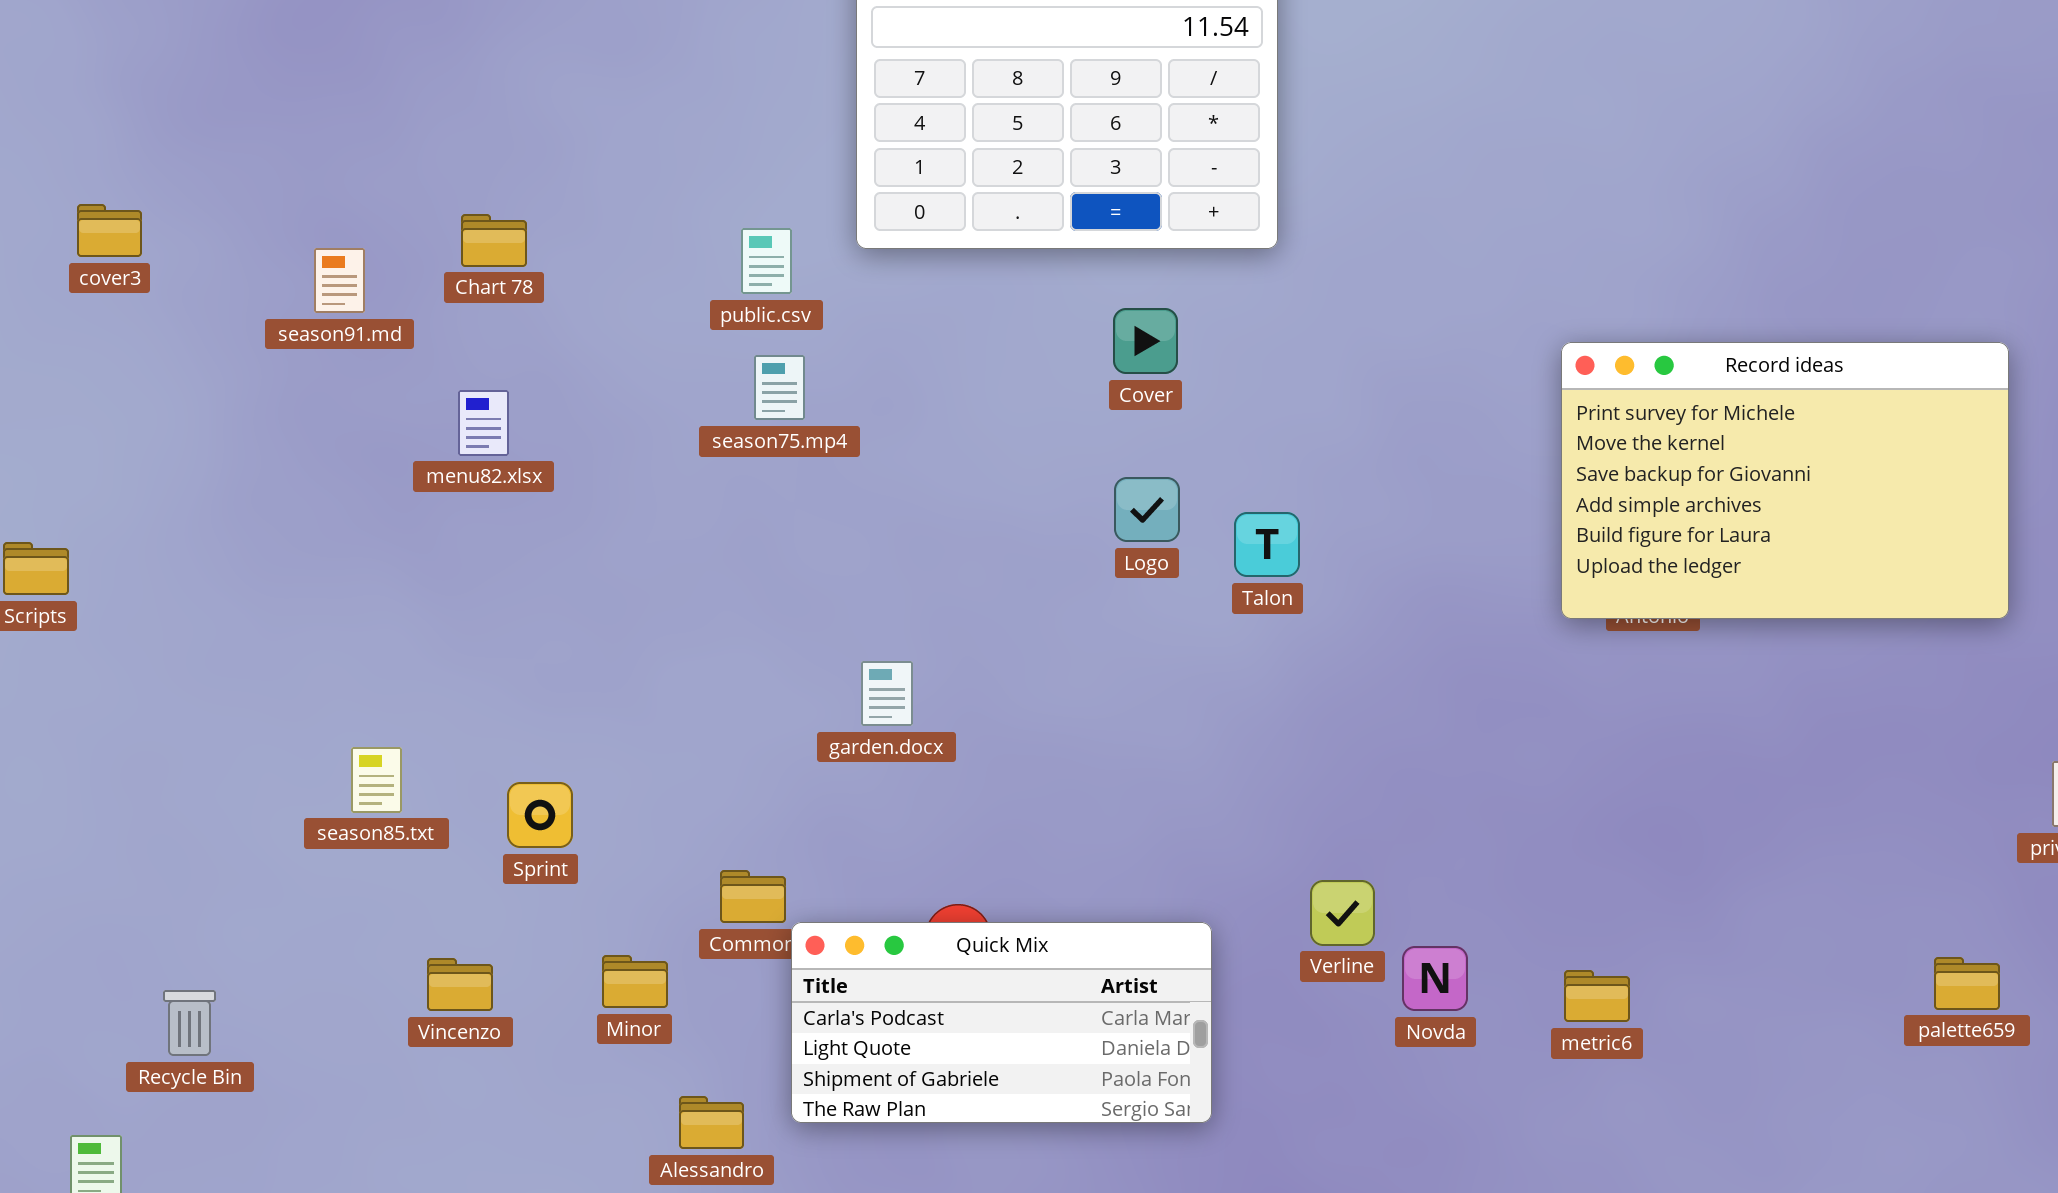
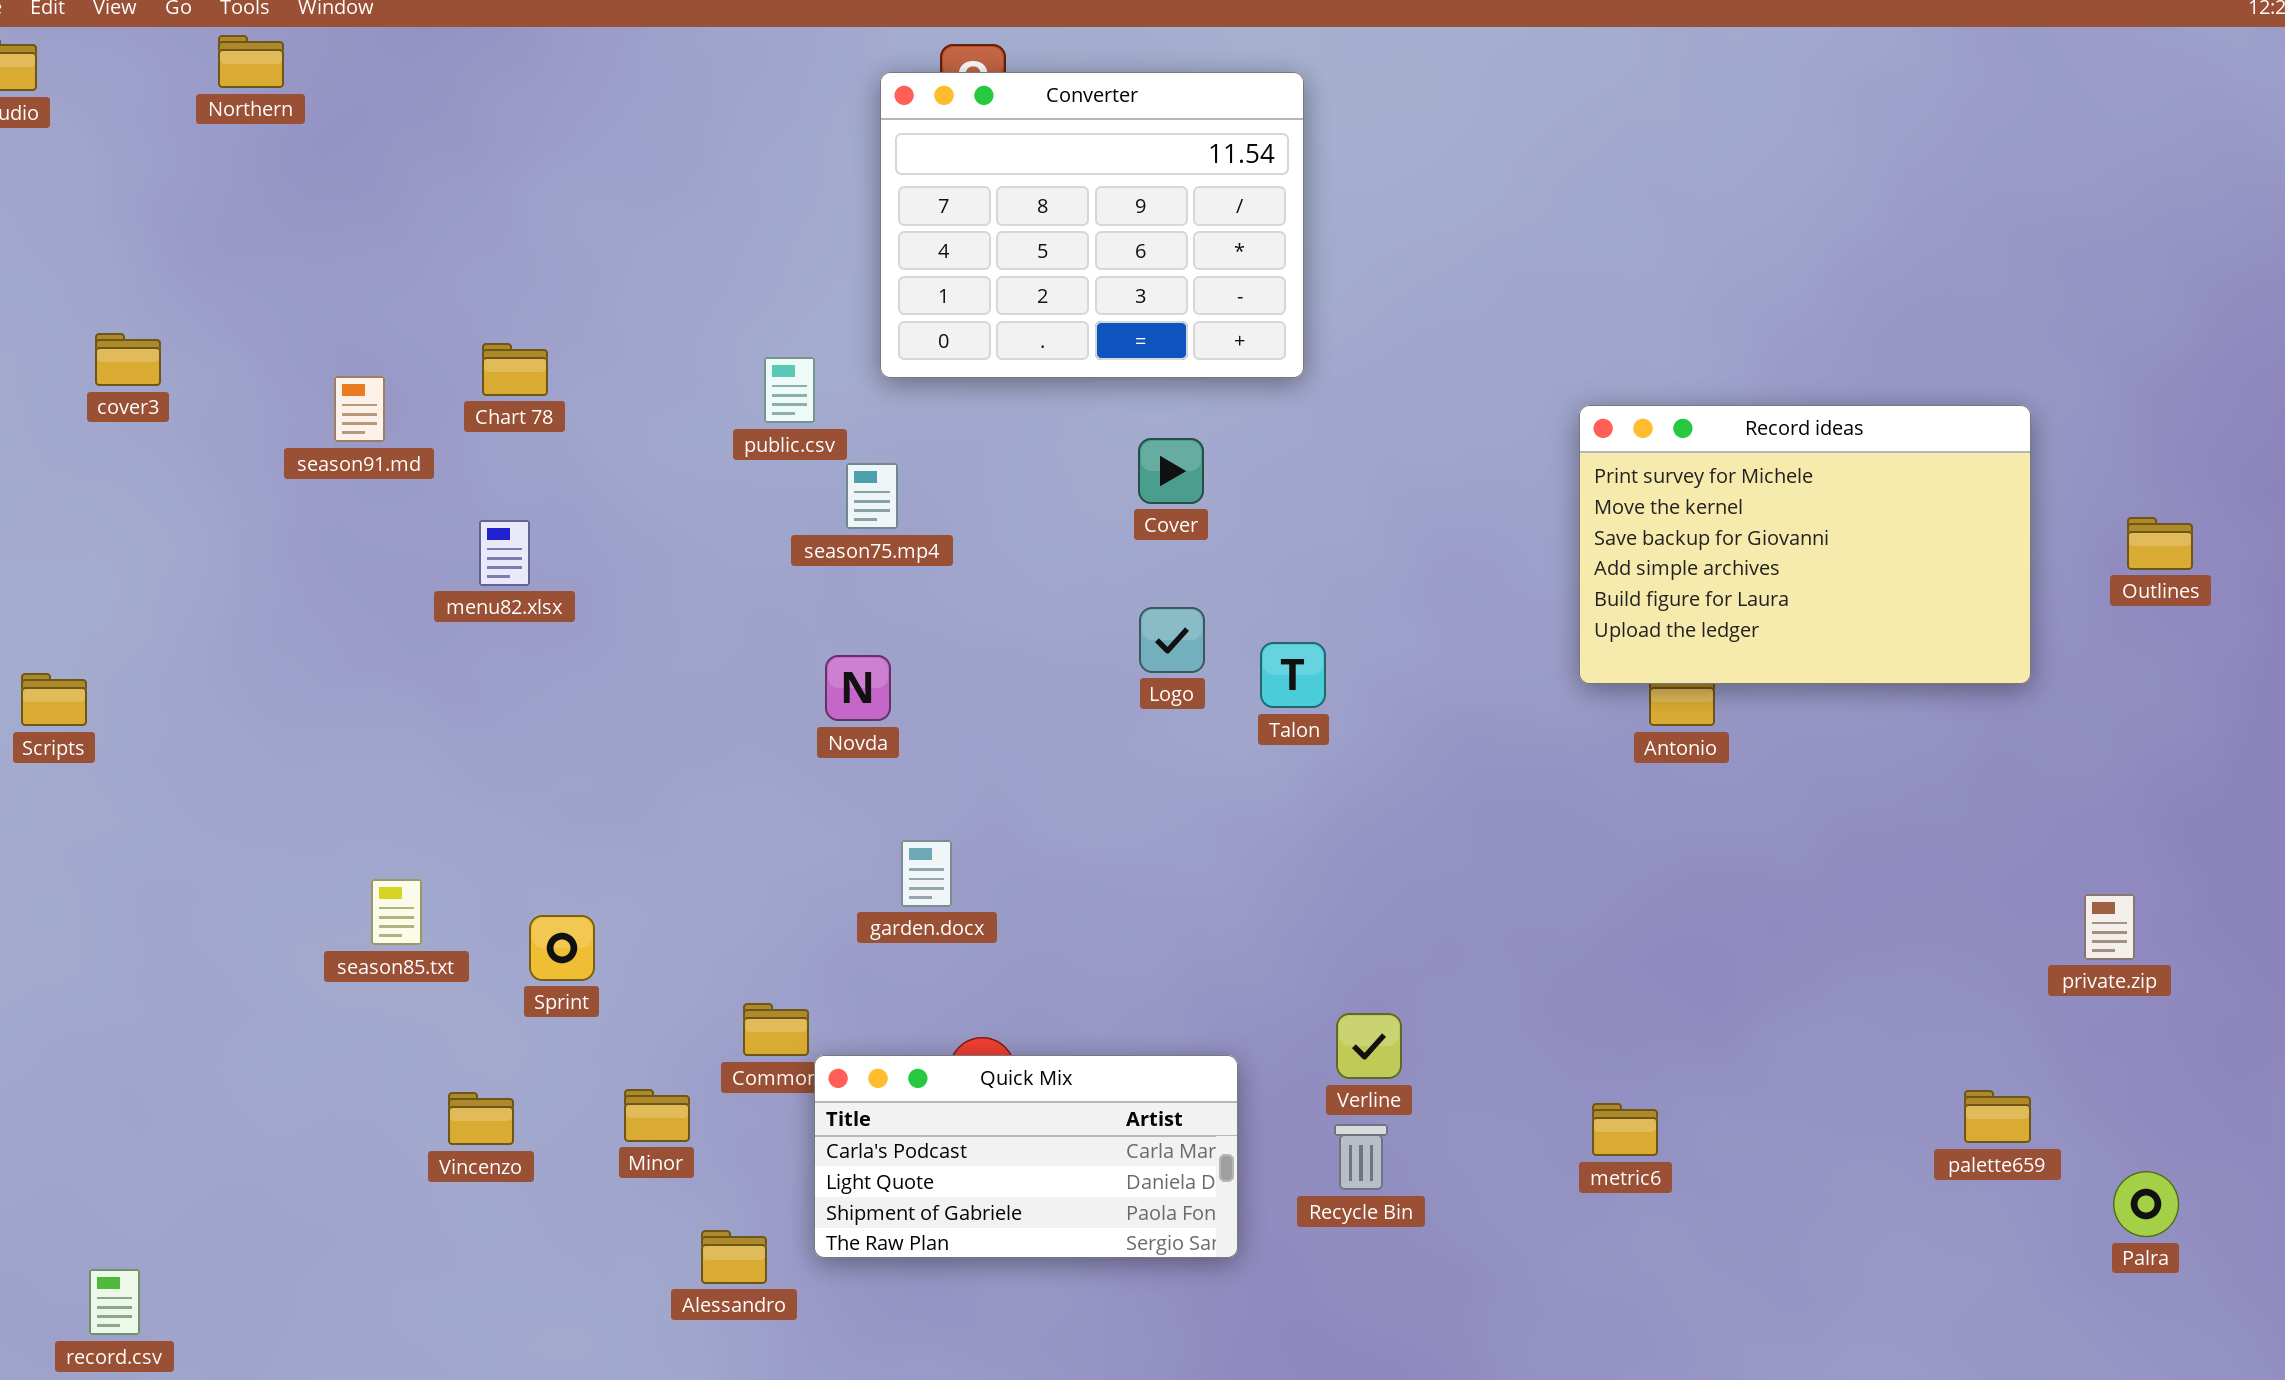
Record ideas: [1561,342,2009,619] -> [1579,405,2031,684], moved
season75.mp4: [754,355,805,420] -> [846,463,898,529], moved
garden.docx: [861,661,913,726] -> [901,840,952,907], moved
Novda: [1402,946,1468,1011] -> [825,655,891,721], moved
Recycle Bin: [163,990,216,1056] -> [1334,1124,1388,1190], moved

